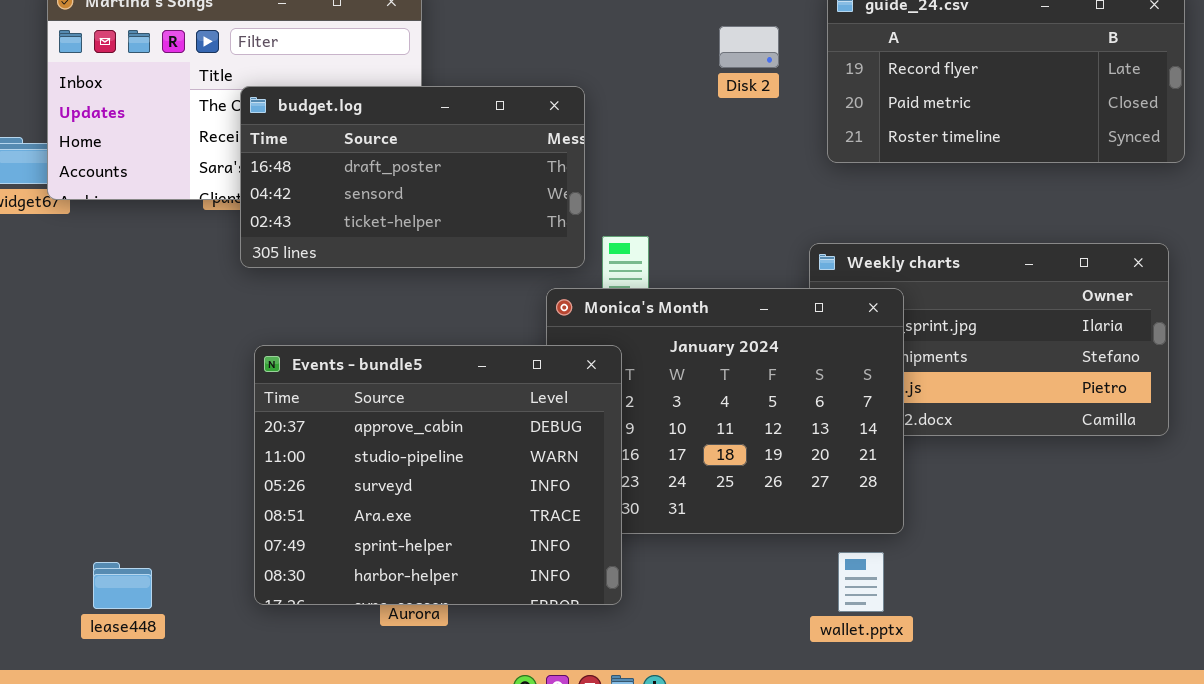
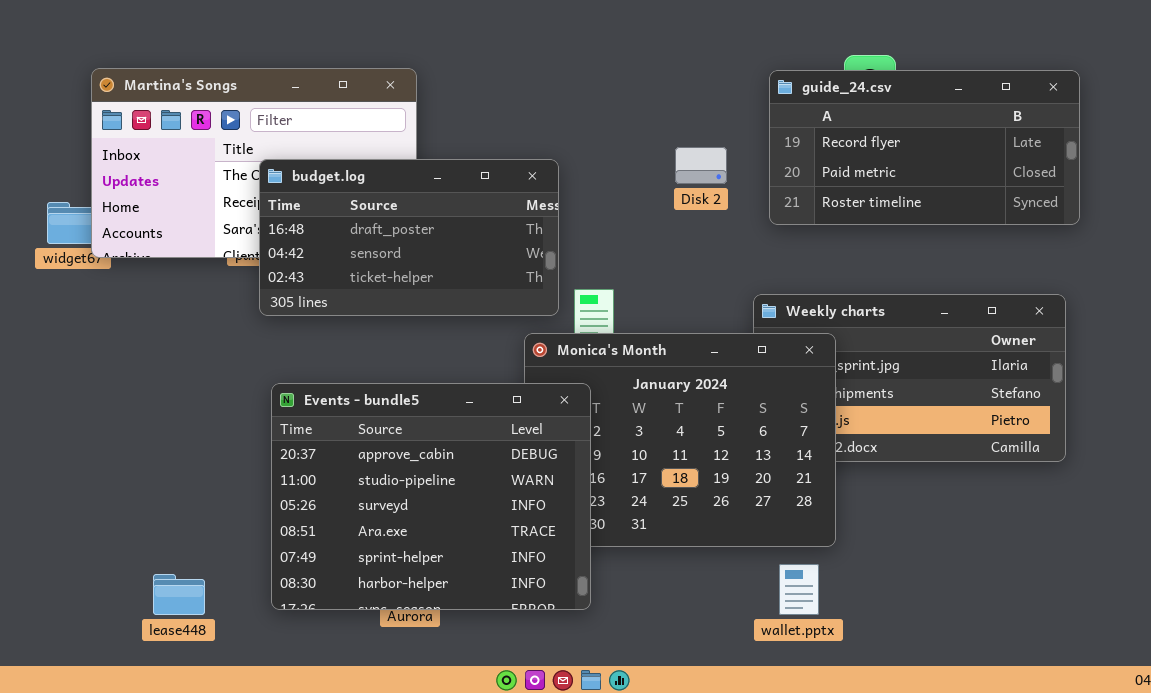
Disk 2: [719,26,779,68] -> [675,147,727,184], moved
lease448: [93,562,152,609] -> [153,574,205,615], moved

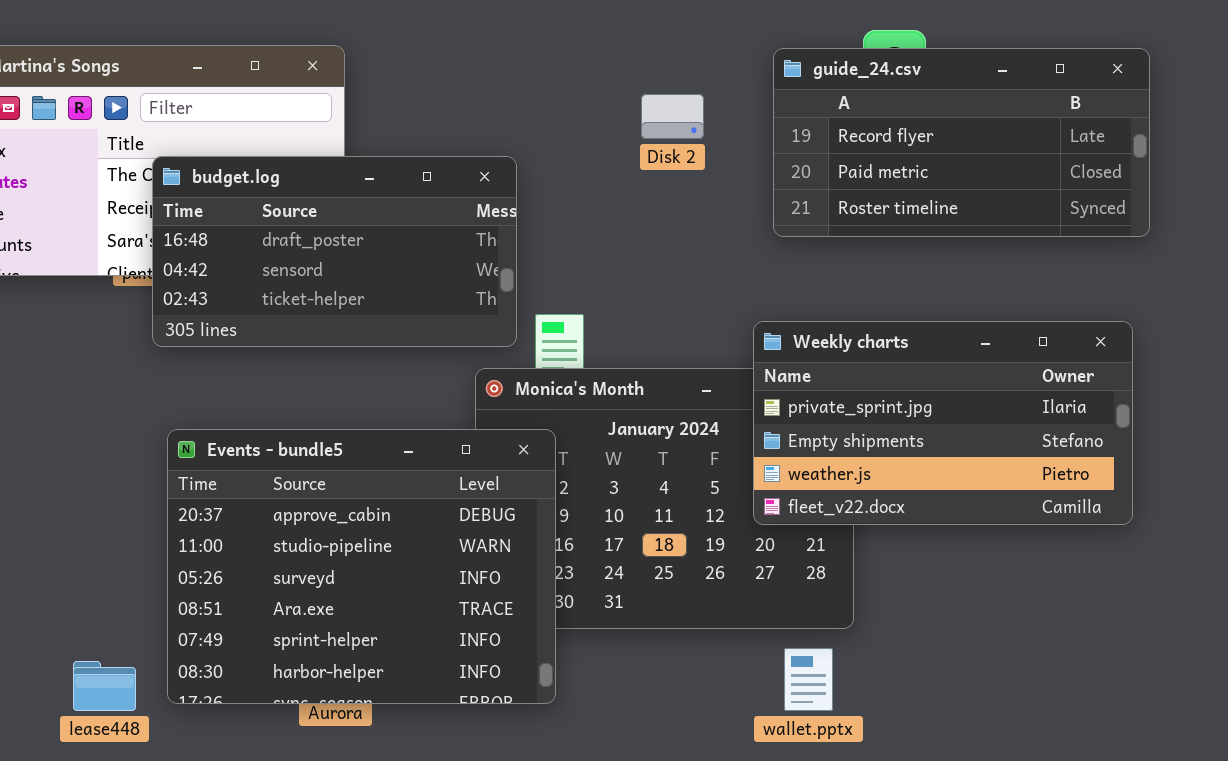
Disk 2: [675,147,727,184] -> [641,94,704,139], moved
Weekly charts: [753,294,1066,462] -> [753,321,1133,525], raised
lease448: [153,574,205,615] -> [73,661,136,711], moved

